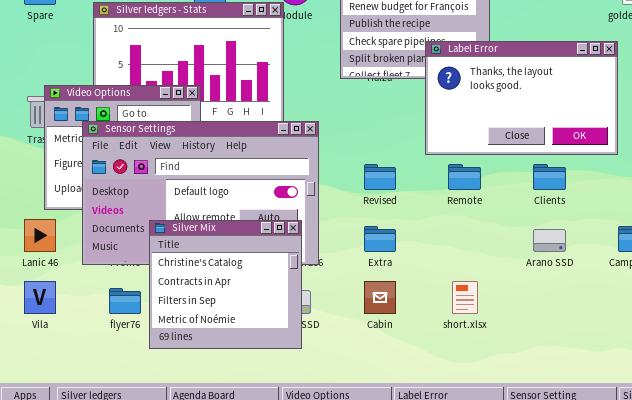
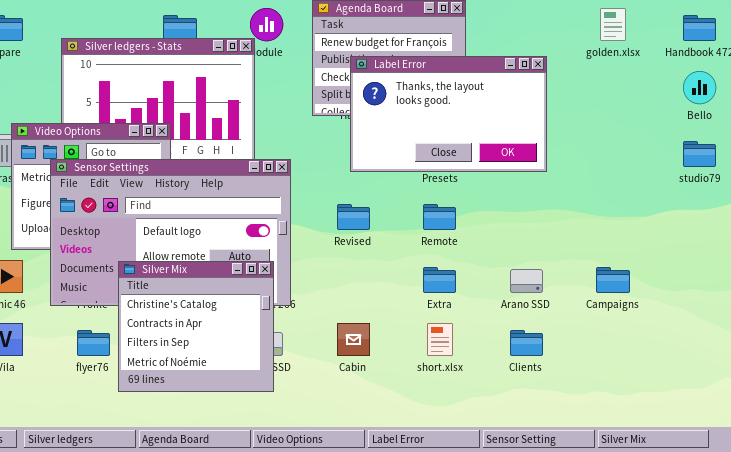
Label Error: [425,41,618,155] -> [350,56,547,172], moved
Clients: [533,164,566,190] -> [510,330,543,356], moved
Extra: [364,226,396,252] -> [423,267,456,293], moved

